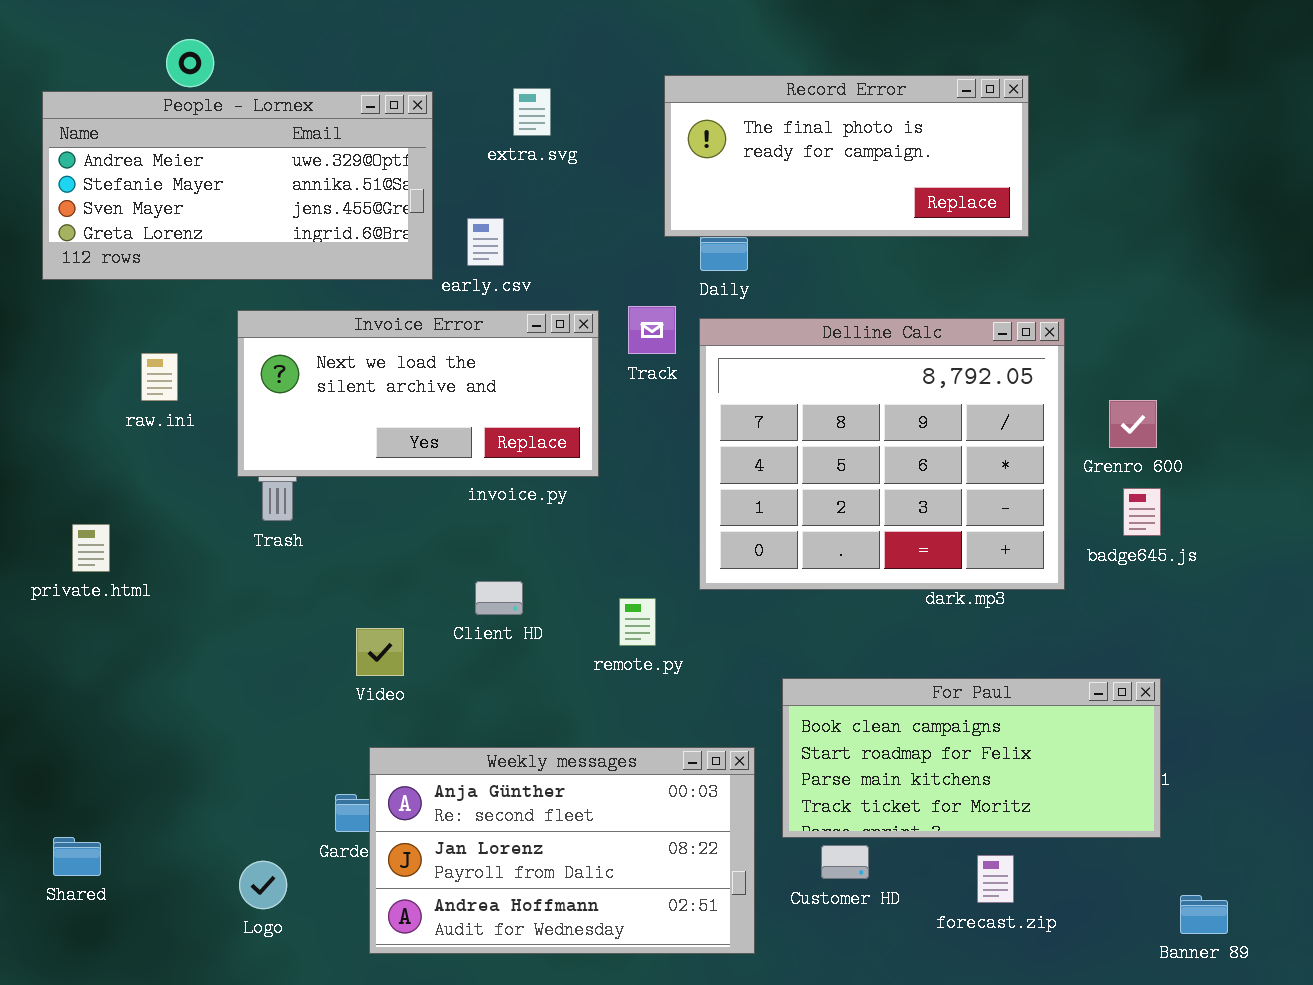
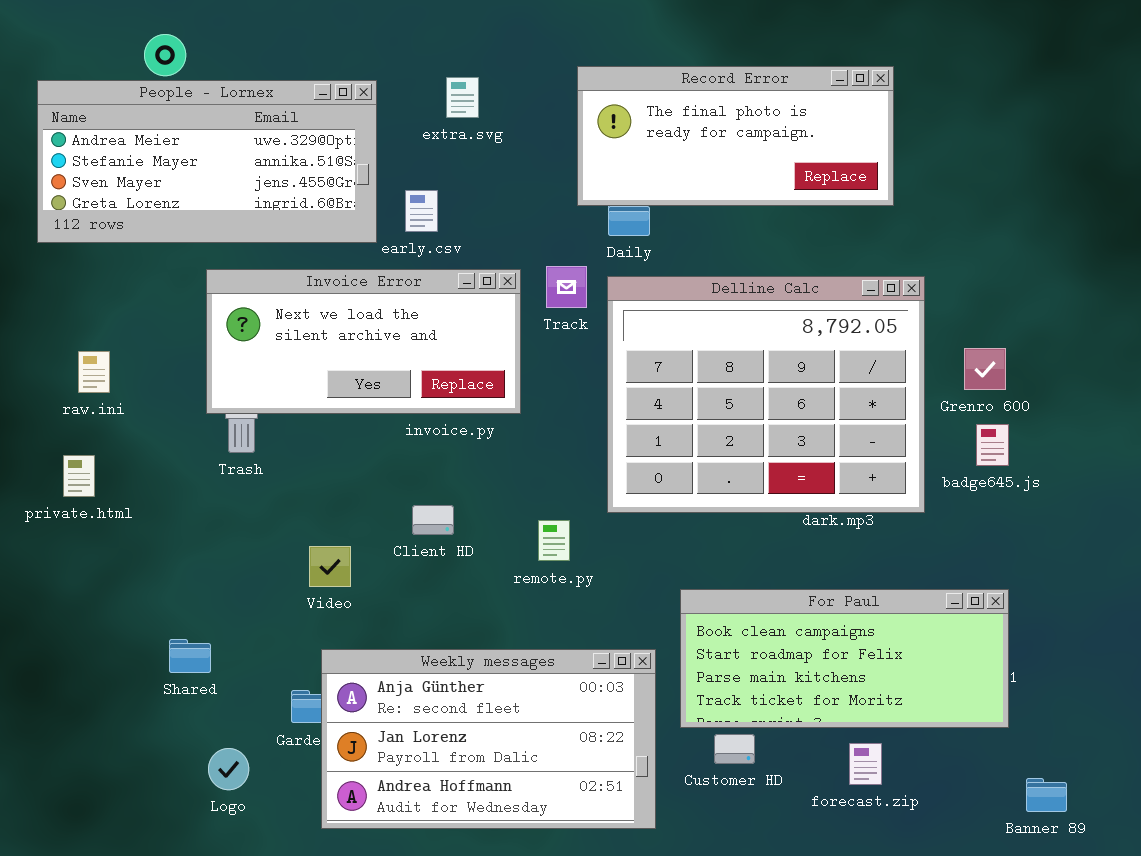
raw.ini: [141,353,178,401] -> [78,351,110,393], moved
Shared: [53,837,101,876] -> [169,639,211,673], moved

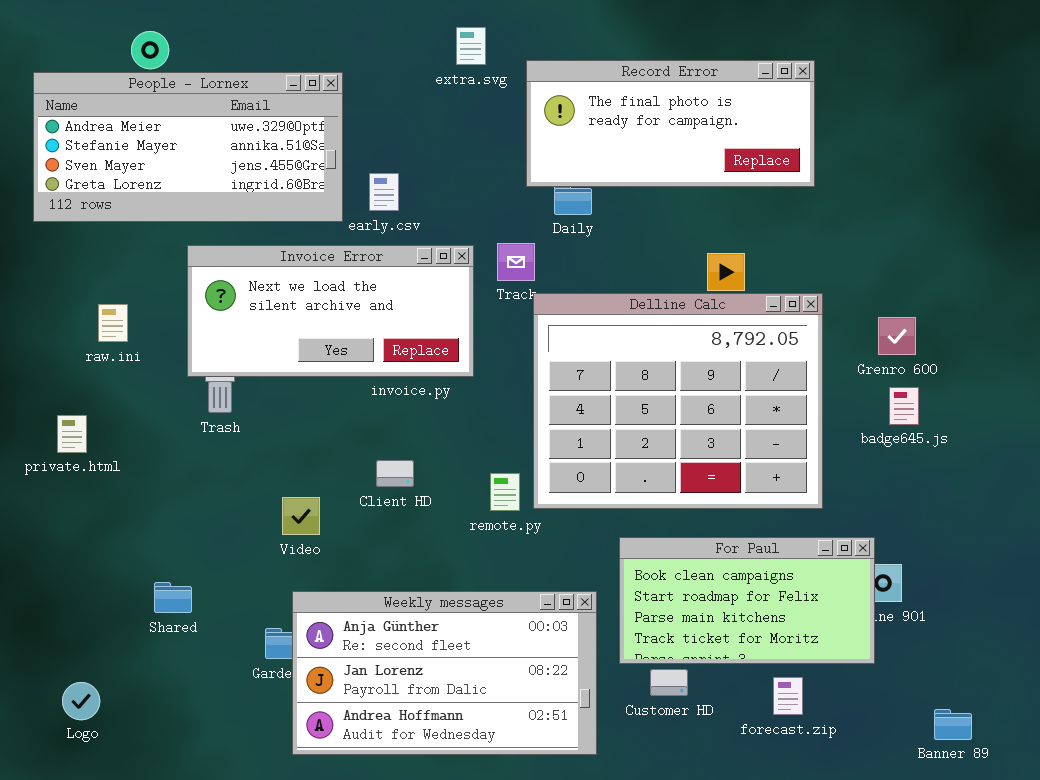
extra.svg: [446,77,479,118] -> [456,27,486,65], moved
Delline Calc: [607,276,925,513] -> [533,293,823,509], moved
raw.ini: [78,351,110,393] -> [98,304,128,342], moved
For Paul: [680,589,1009,728] -> [619,537,875,664], resized
Logo: [208,748,249,790] -> [62,682,100,720], moved

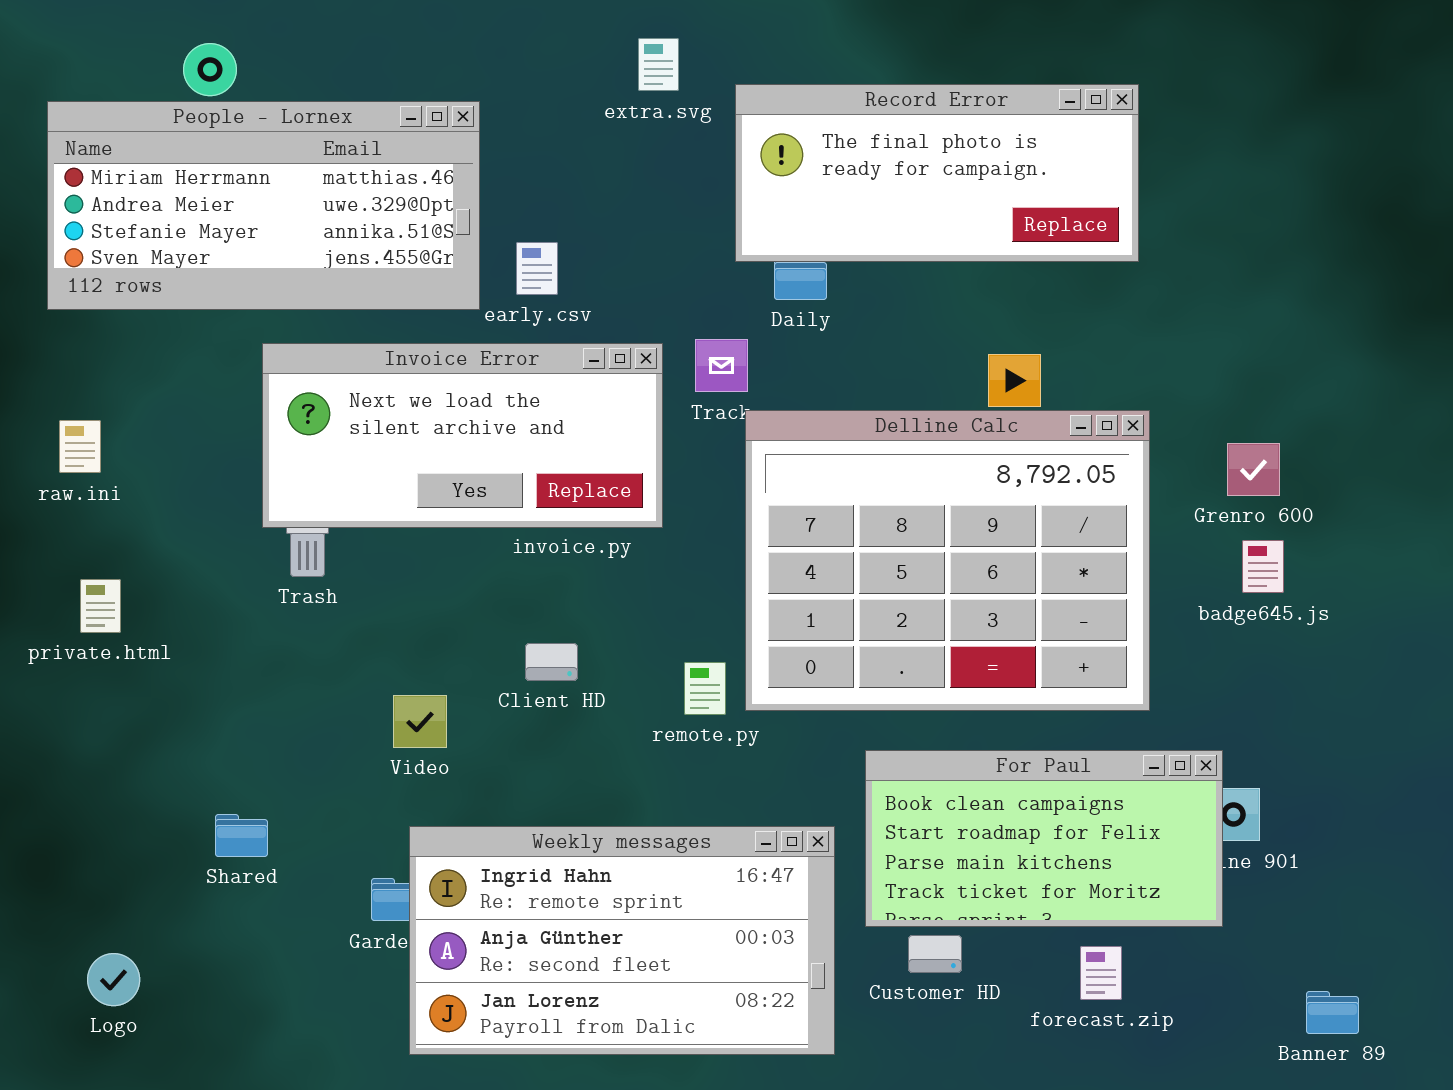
People - Lornex: [33,72,343,222] -> [47,101,480,310], scrolled up 1 row
raw.ini: [98,304,128,342] -> [59,420,101,473], moved
Weekly messages: [292,591,597,755] -> [409,826,835,1055], scrolled up 1 row

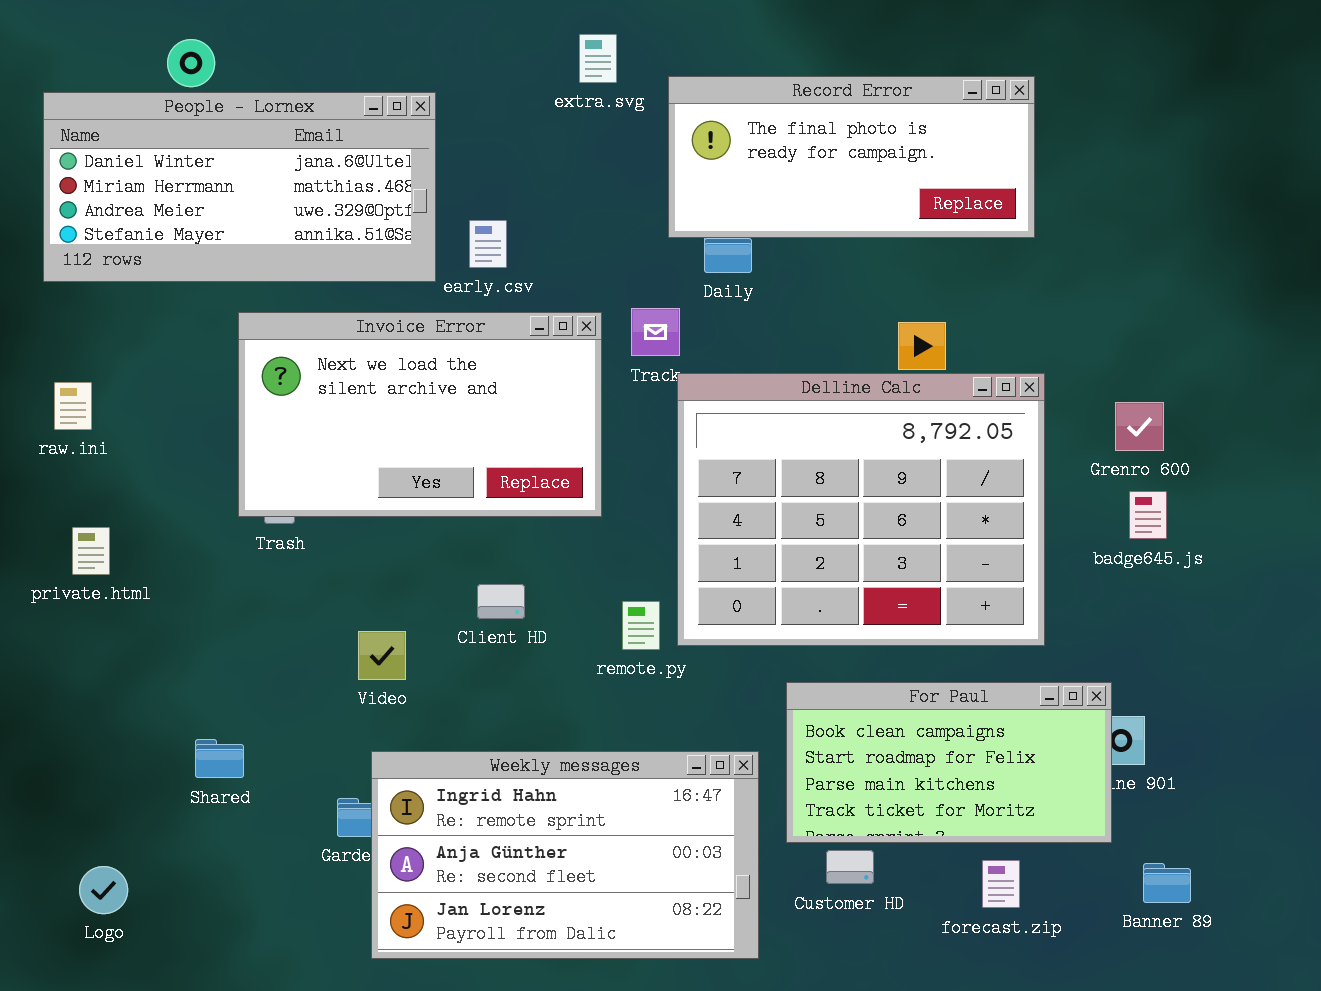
People - Lornex: [47,101,480,310] -> [43,92,436,282], scrolled up 1 row
Invoice Error: [262,343,663,528] -> [238,312,602,517], resized
Banner 89: [1306,991,1359,1034] -> [1143,863,1191,903], moved

